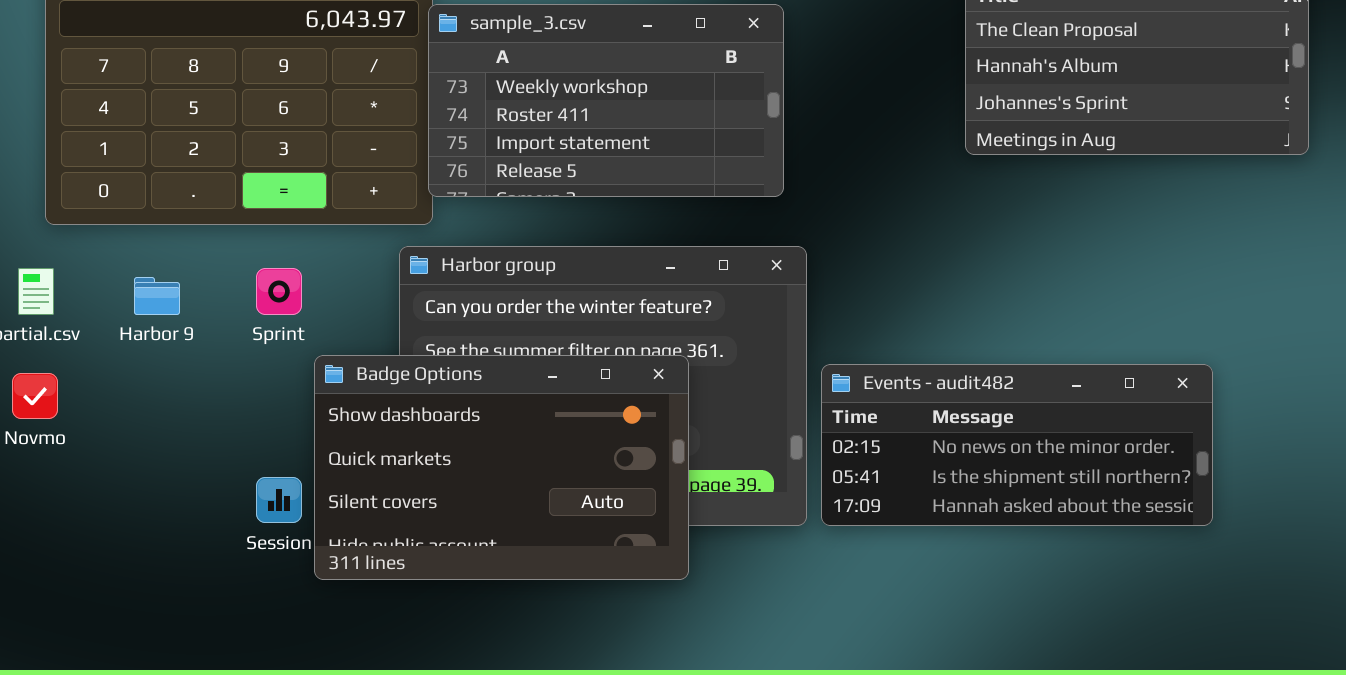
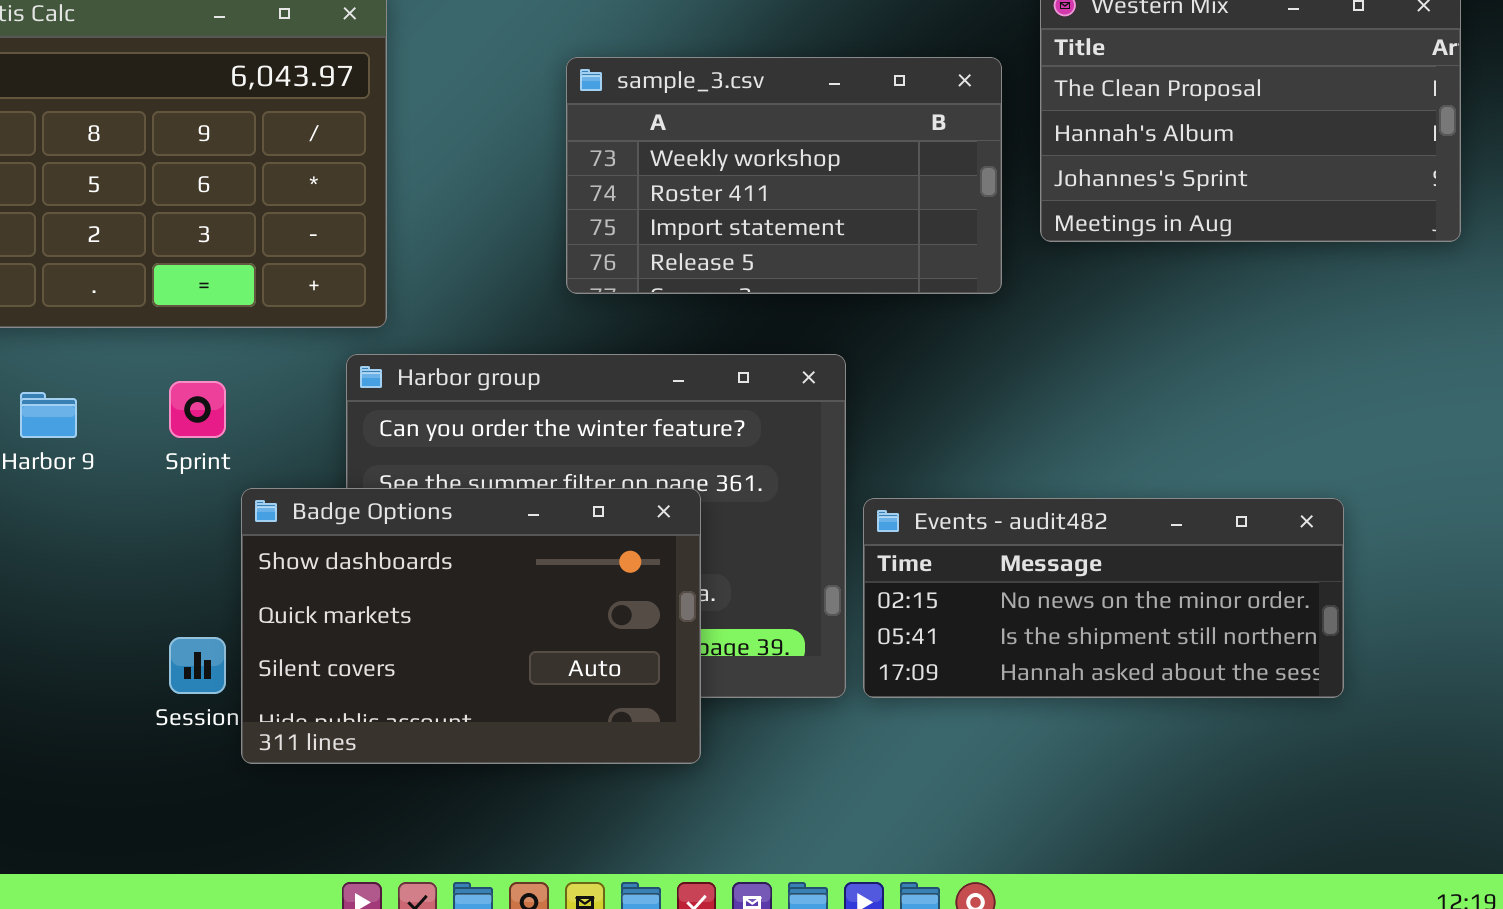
sample_3.csv: [428,4,784,197] -> [566,57,1002,294], moved

